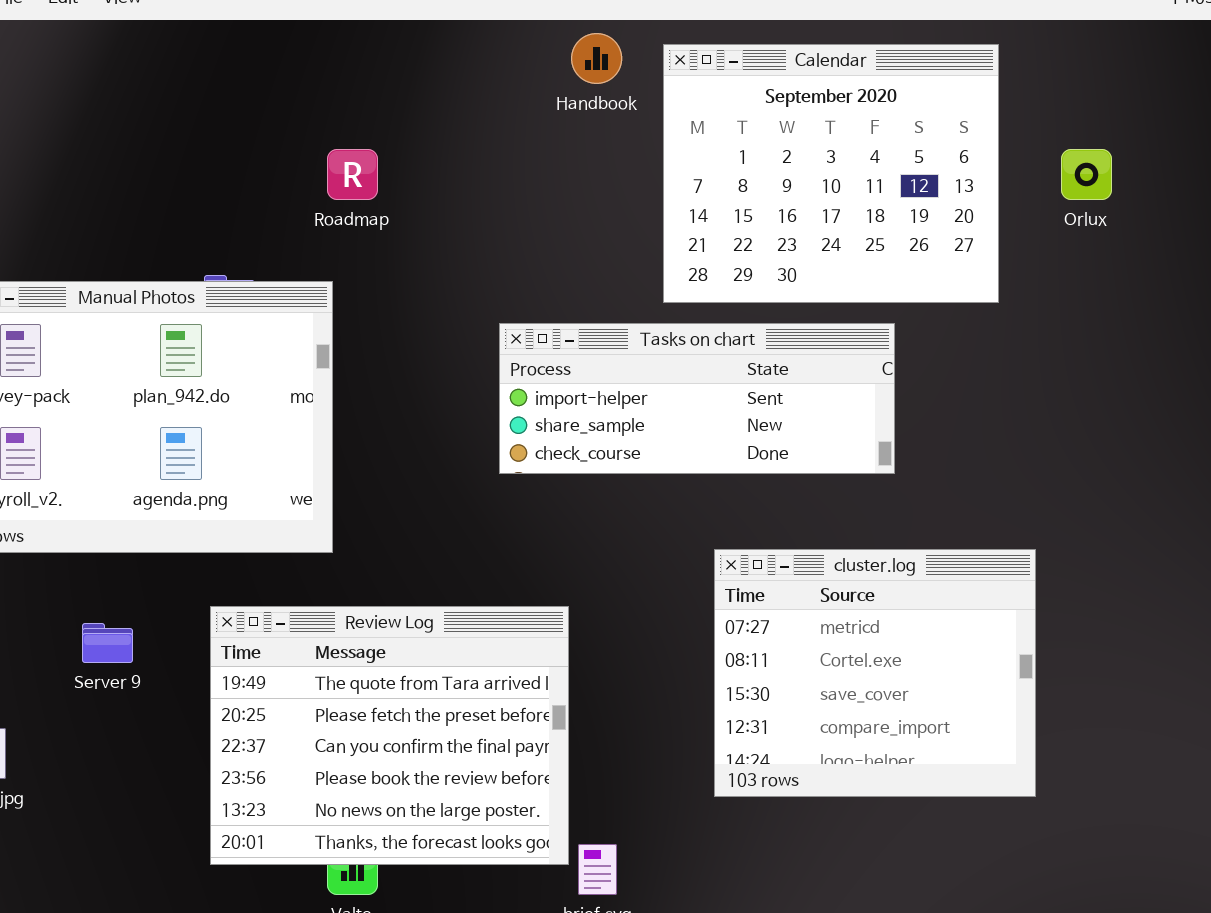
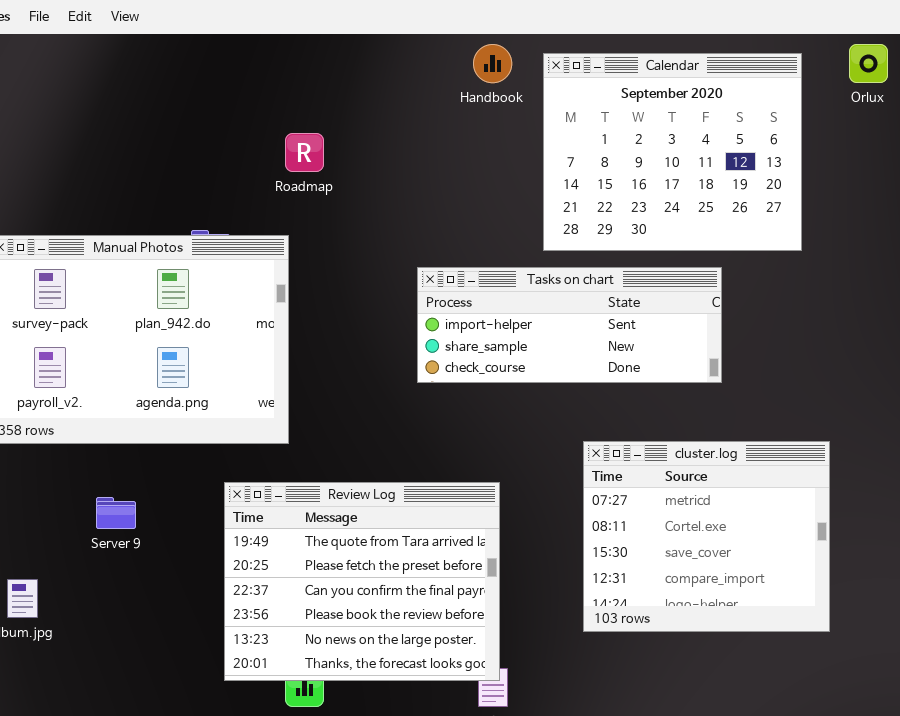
Orlux: [1061,149,1112,200] -> [849,44,888,83], moved
Review Log: [210,606,569,865] -> [224,482,500,681], moved

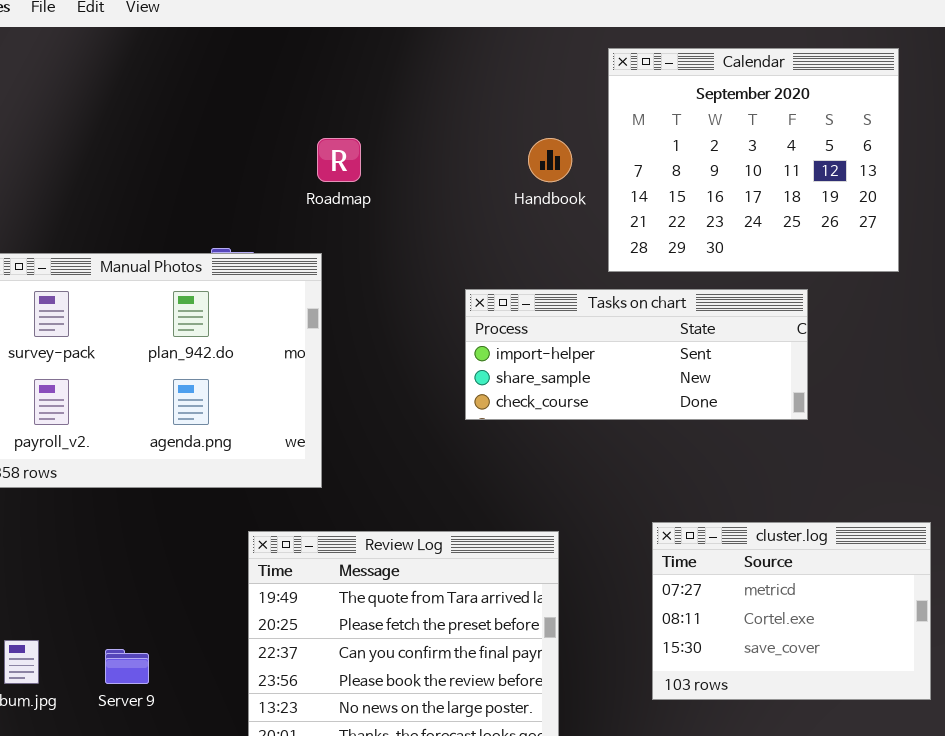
Handbook: [473,44,512,83] -> [528,138,572,182], moved
cluster.log: [583,441,830,632] -> [652,522,931,700], resized
Server 9: [96,497,136,529] -> [105,649,149,684], moved

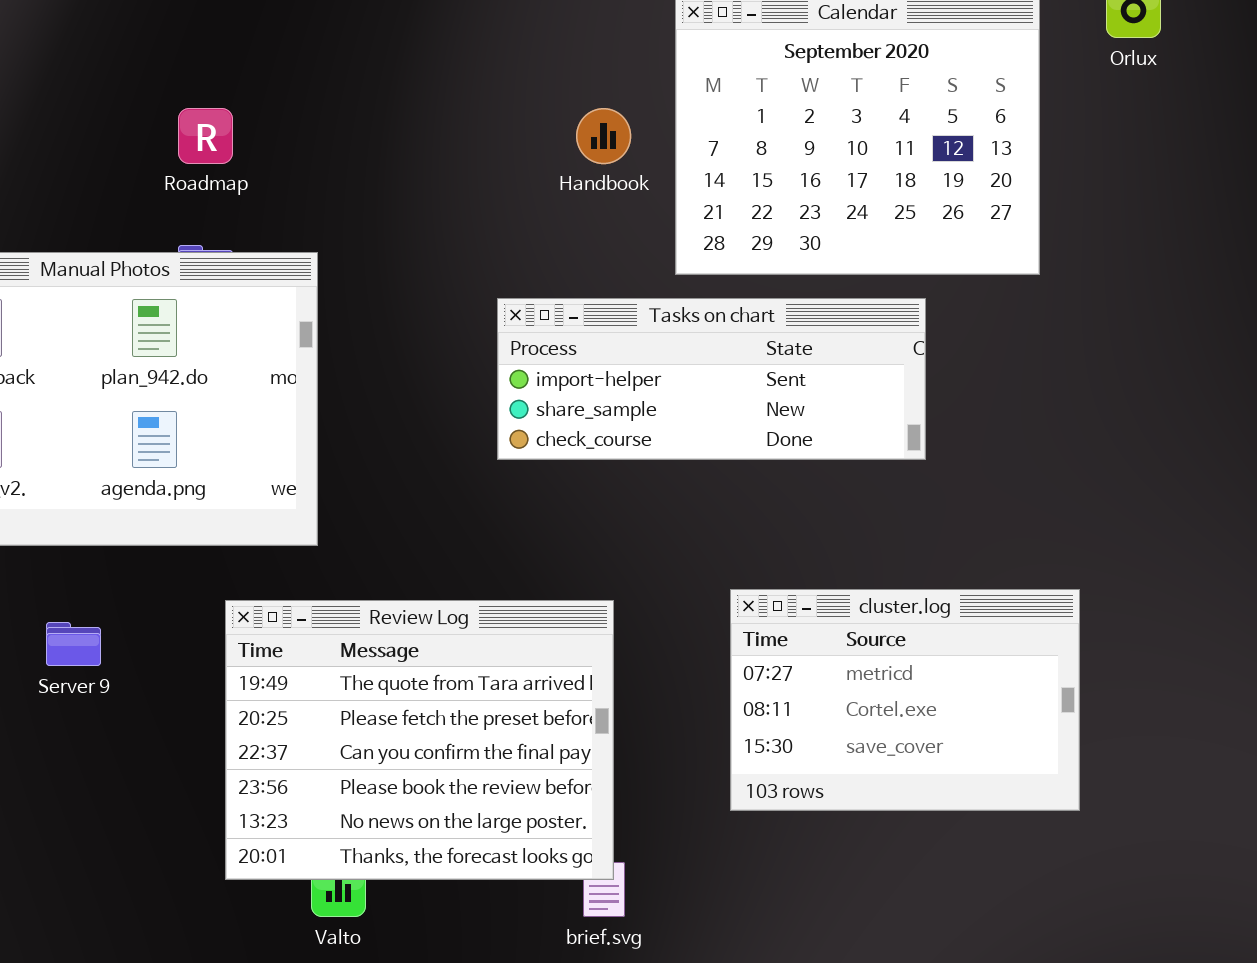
Roadmap: [317,138,361,182] -> [178,108,233,164], moved
Server 9: [105,649,149,684] -> [46,622,101,666], moved

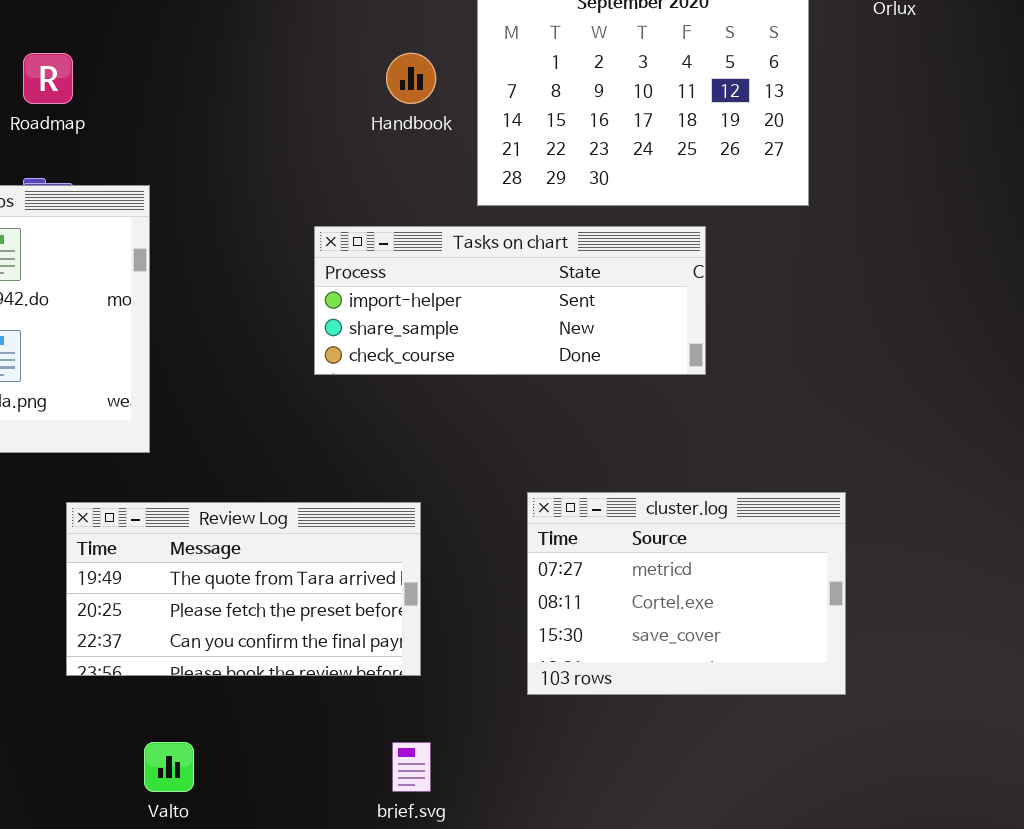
Review Log: [225,600,614,880] -> [66,502,421,676], resized

